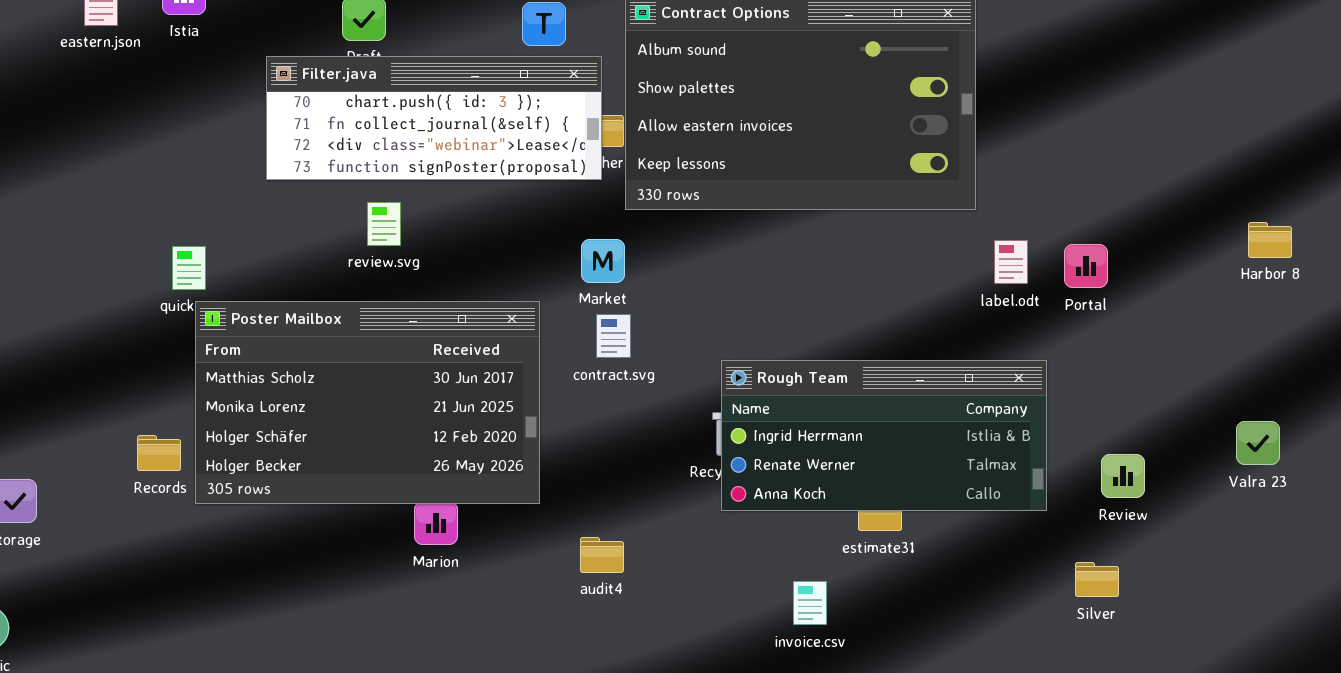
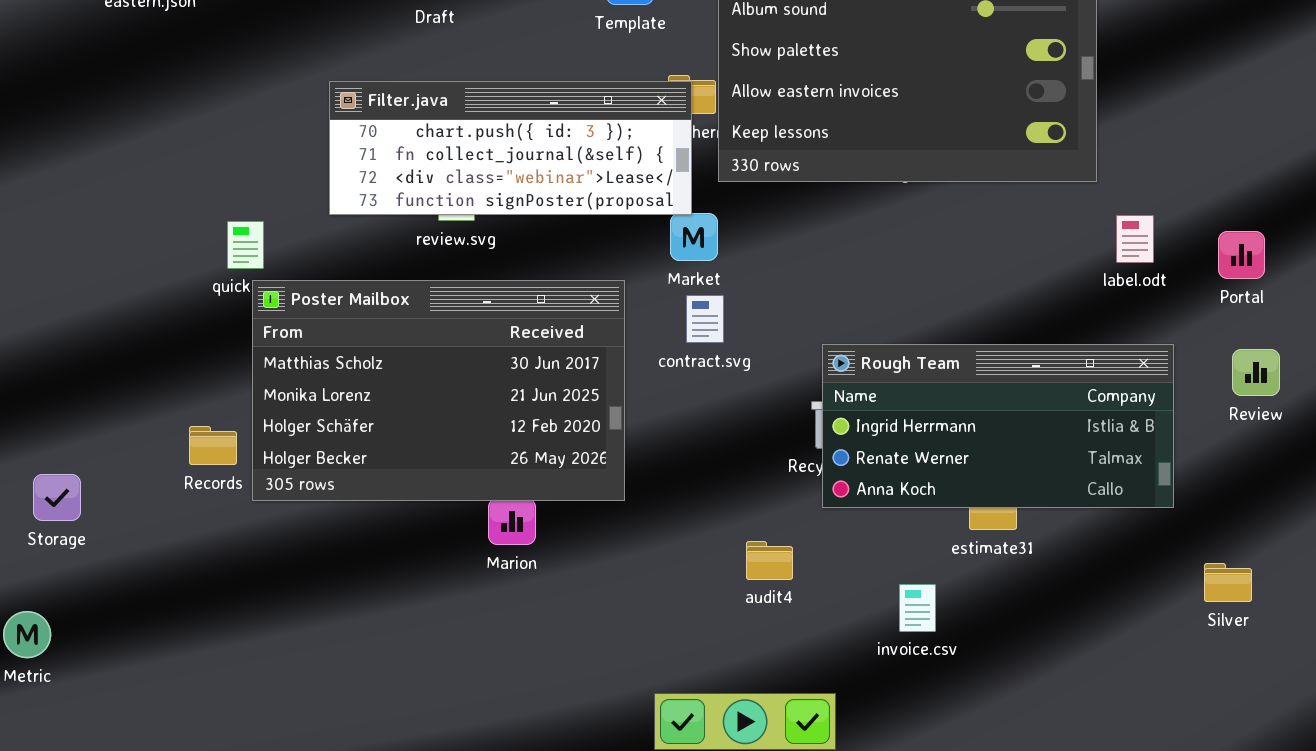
Filter.java: [266,56,602,180] -> [329,81,692,215], moved
Portal: [1064,244,1108,288] -> [1218,231,1265,279], moved
Review: [1101,454,1145,498] -> [1232,349,1280,396], moved
audit4: [580,537,624,573] -> [746,541,793,580], moved

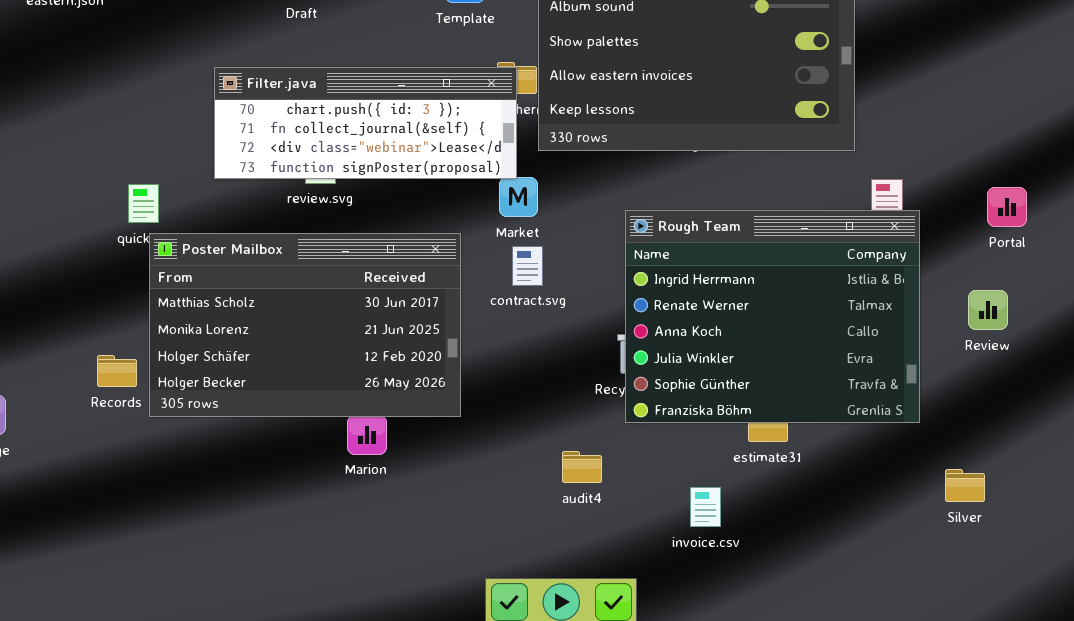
Portal: [1218,231,1265,279] -> [987,187,1027,227], moved
Rough Team: [822,344,1174,508] -> [625,210,920,423], resized

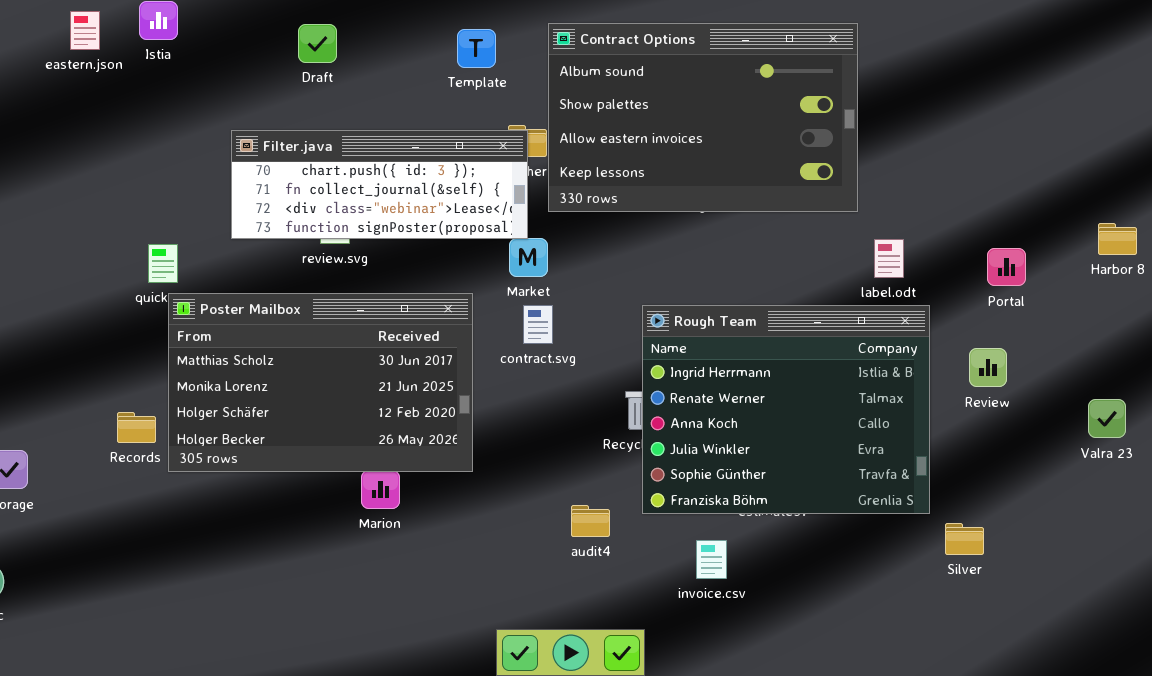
Rough Team: [625,210,920,423] -> [642,305,930,514], moved

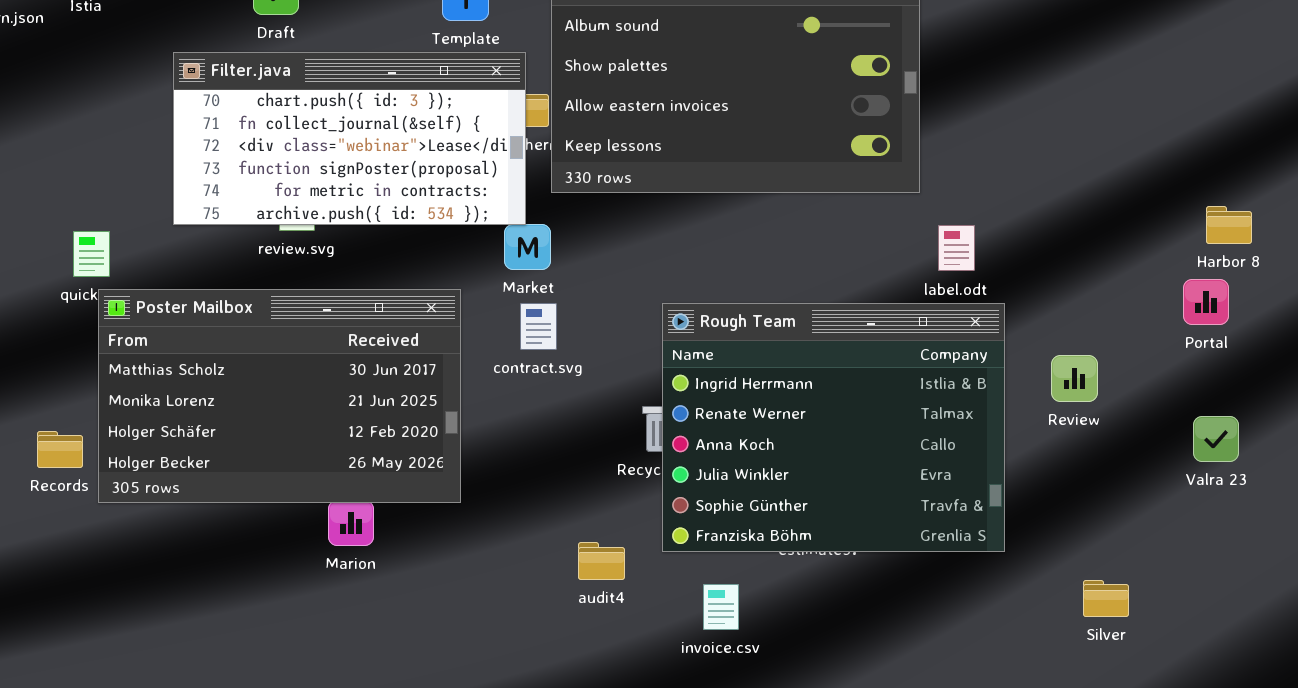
Filter.java: [231,130,528,239] -> [173,52,526,225], resized
Portal: [987,248,1026,286] -> [1183,279,1229,325], moved
Silver: [945,523,984,555] -> [1083,580,1129,617], moved
invoice.csv: [696,540,727,579] -> [703,584,739,630], moved

